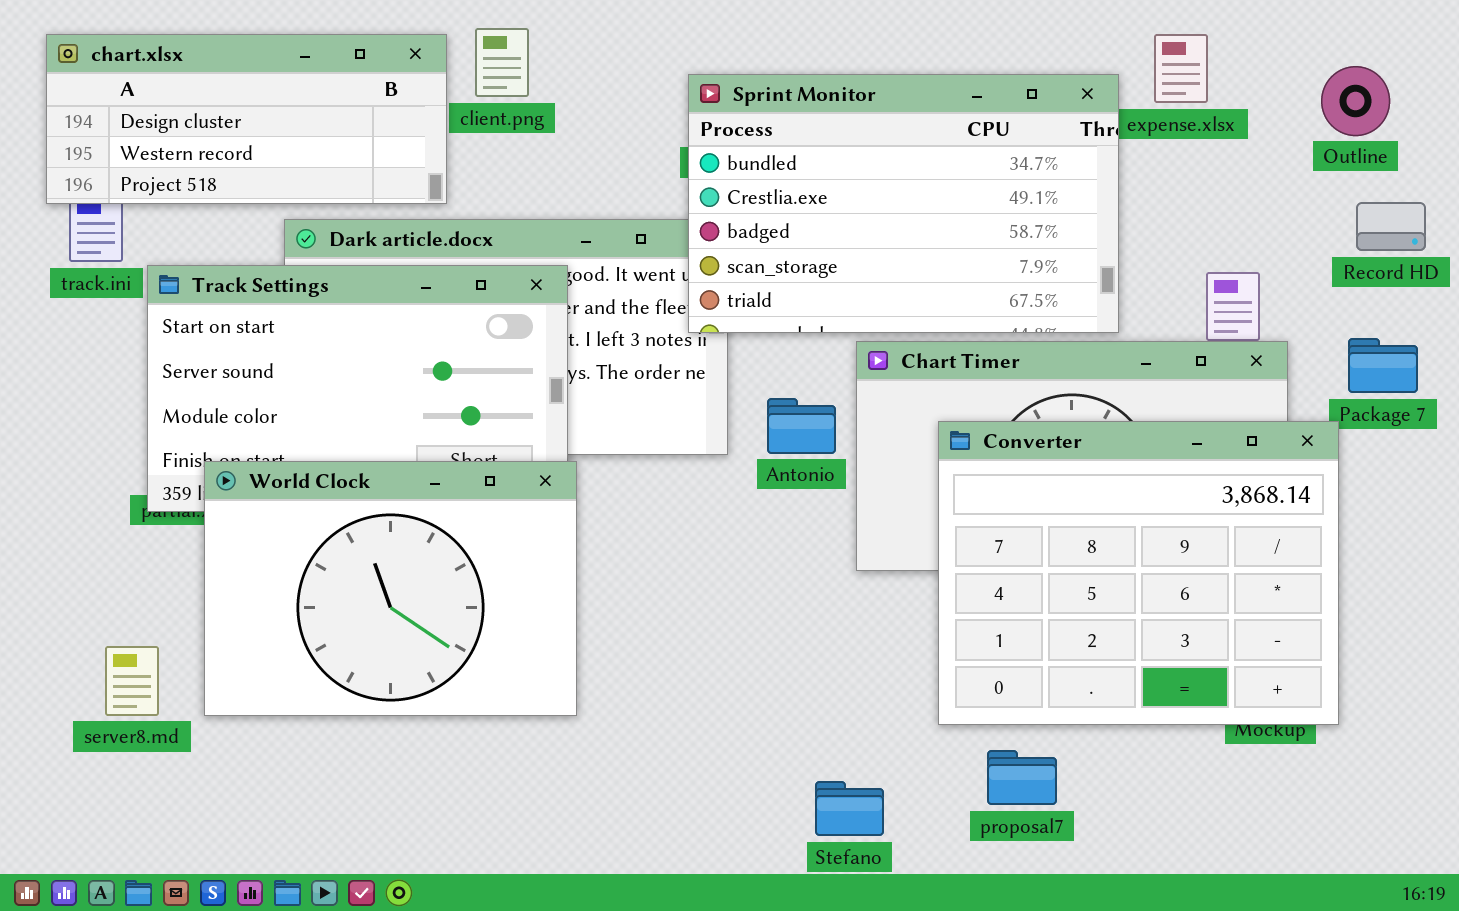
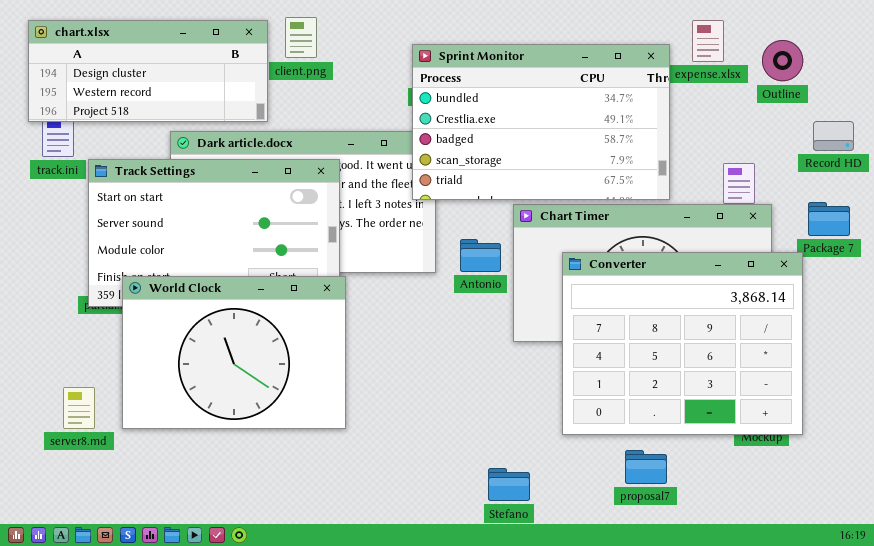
Outline: [1321,66,1390,136] -> [762,40,803,81], moved
proposal7: [987,750,1057,805] -> [625,450,667,484], moved

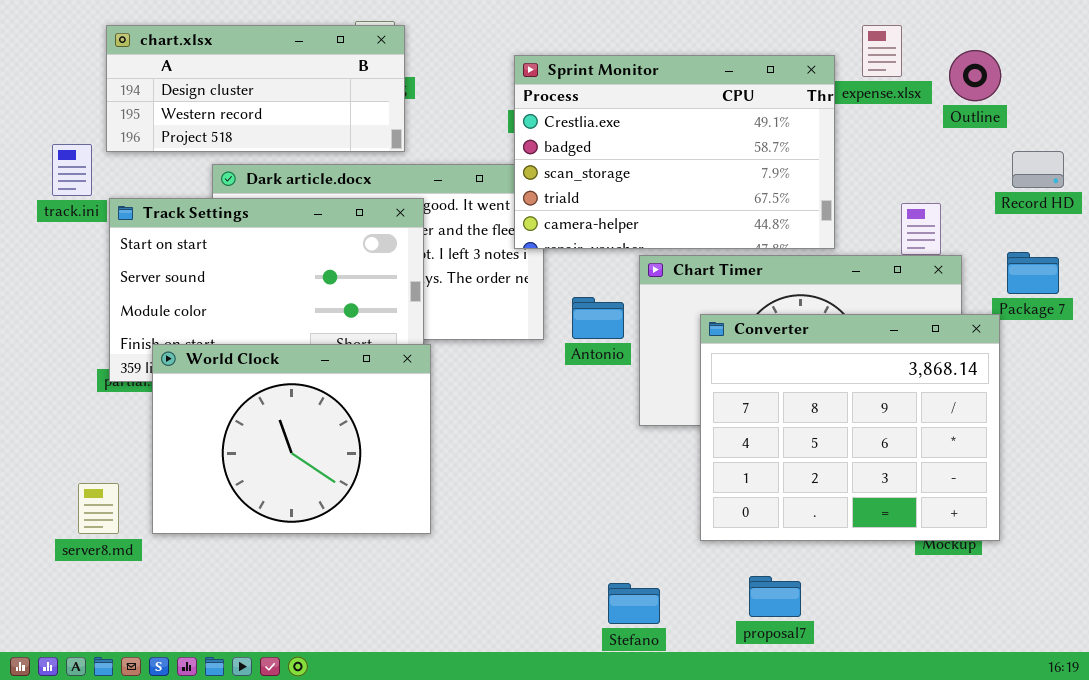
chart.xlsx: [28,20,268,122] -> [106,25,405,152], moved
Sprint Monitor: [412,44,670,200] -> [514,55,835,249], scrolled down 1 row
proposal7: [625,450,667,484] -> [749,576,801,617], moved

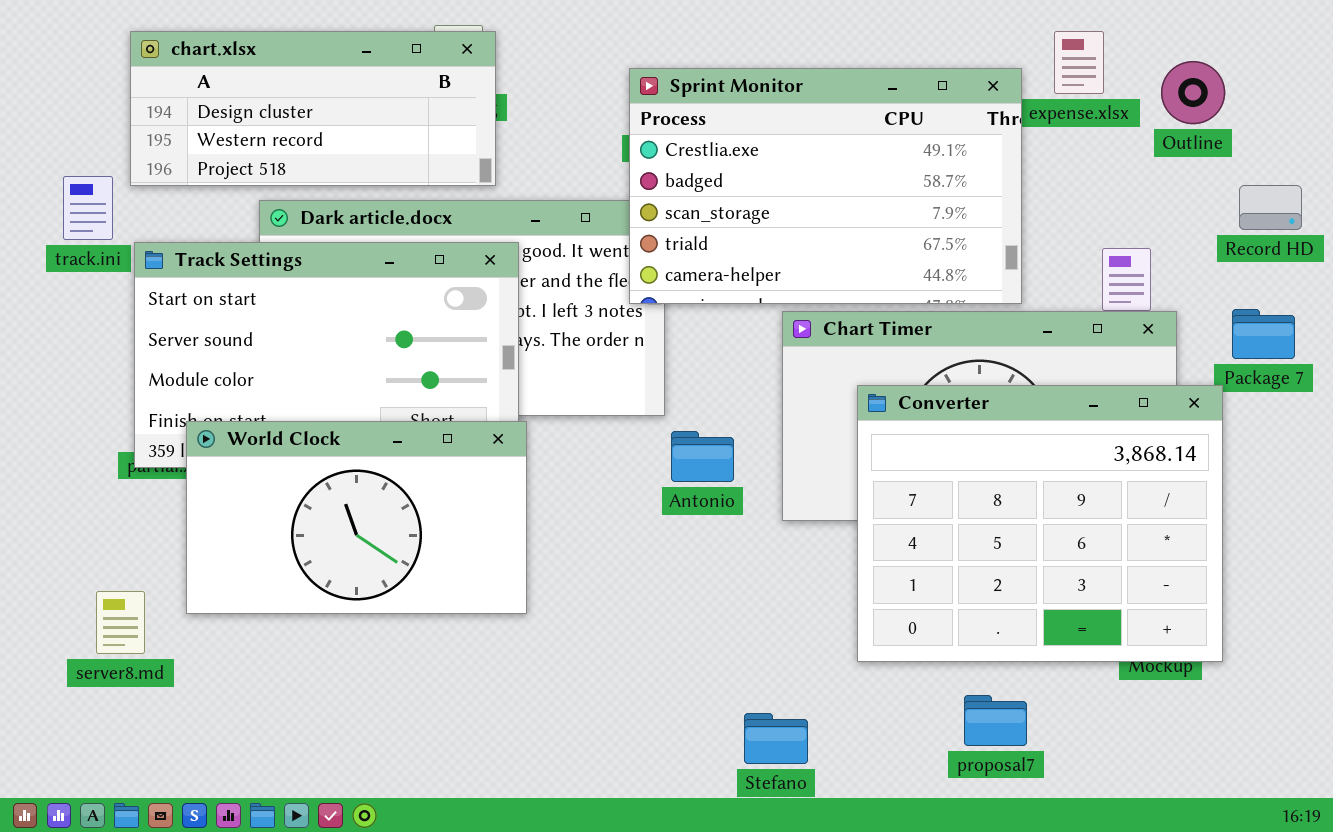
Antonio: [572,297,624,339] -> [671,431,734,482], moved
World Clock: [152,344,431,534] -> [186,421,527,614], resized
proposal7: [749,576,801,617] -> [964,695,1027,746], moved

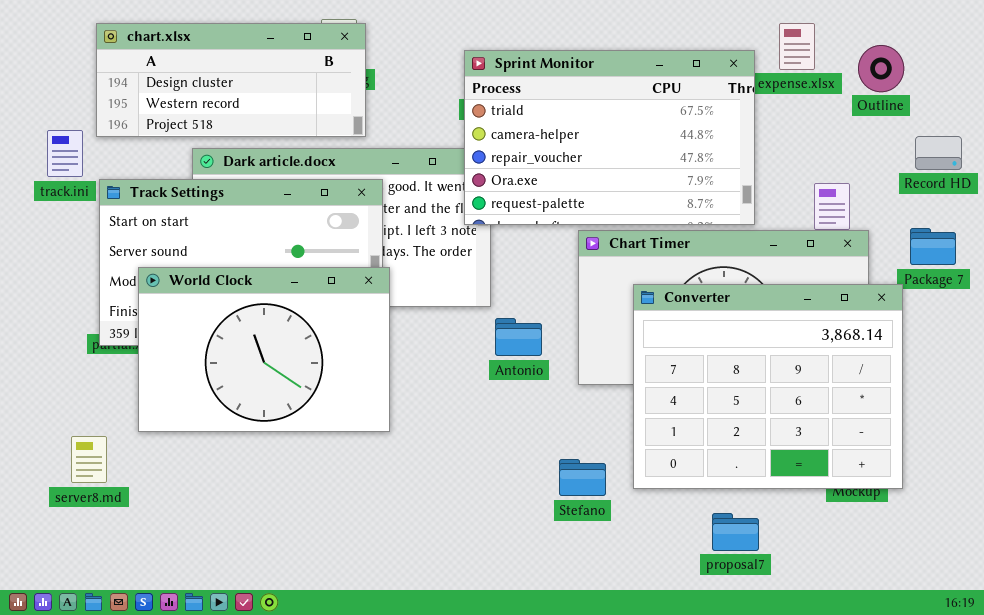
Sprint Monitor: [629,68,1022,304] -> [464,50,755,225], scrolled down 3 rows
World Clock: [186,421,527,614] -> [138,267,390,432], moved, resized
Stefano: [744,713,808,764] -> [559,459,606,496], moved

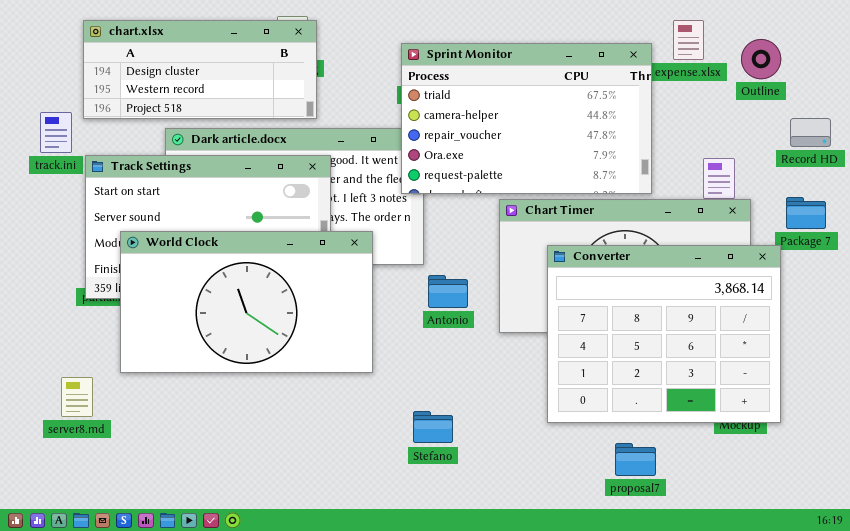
World Clock: [138,267,390,432] -> [120,231,373,373], resized
Stefano: [559,459,606,496] -> [413,411,453,443], moved

